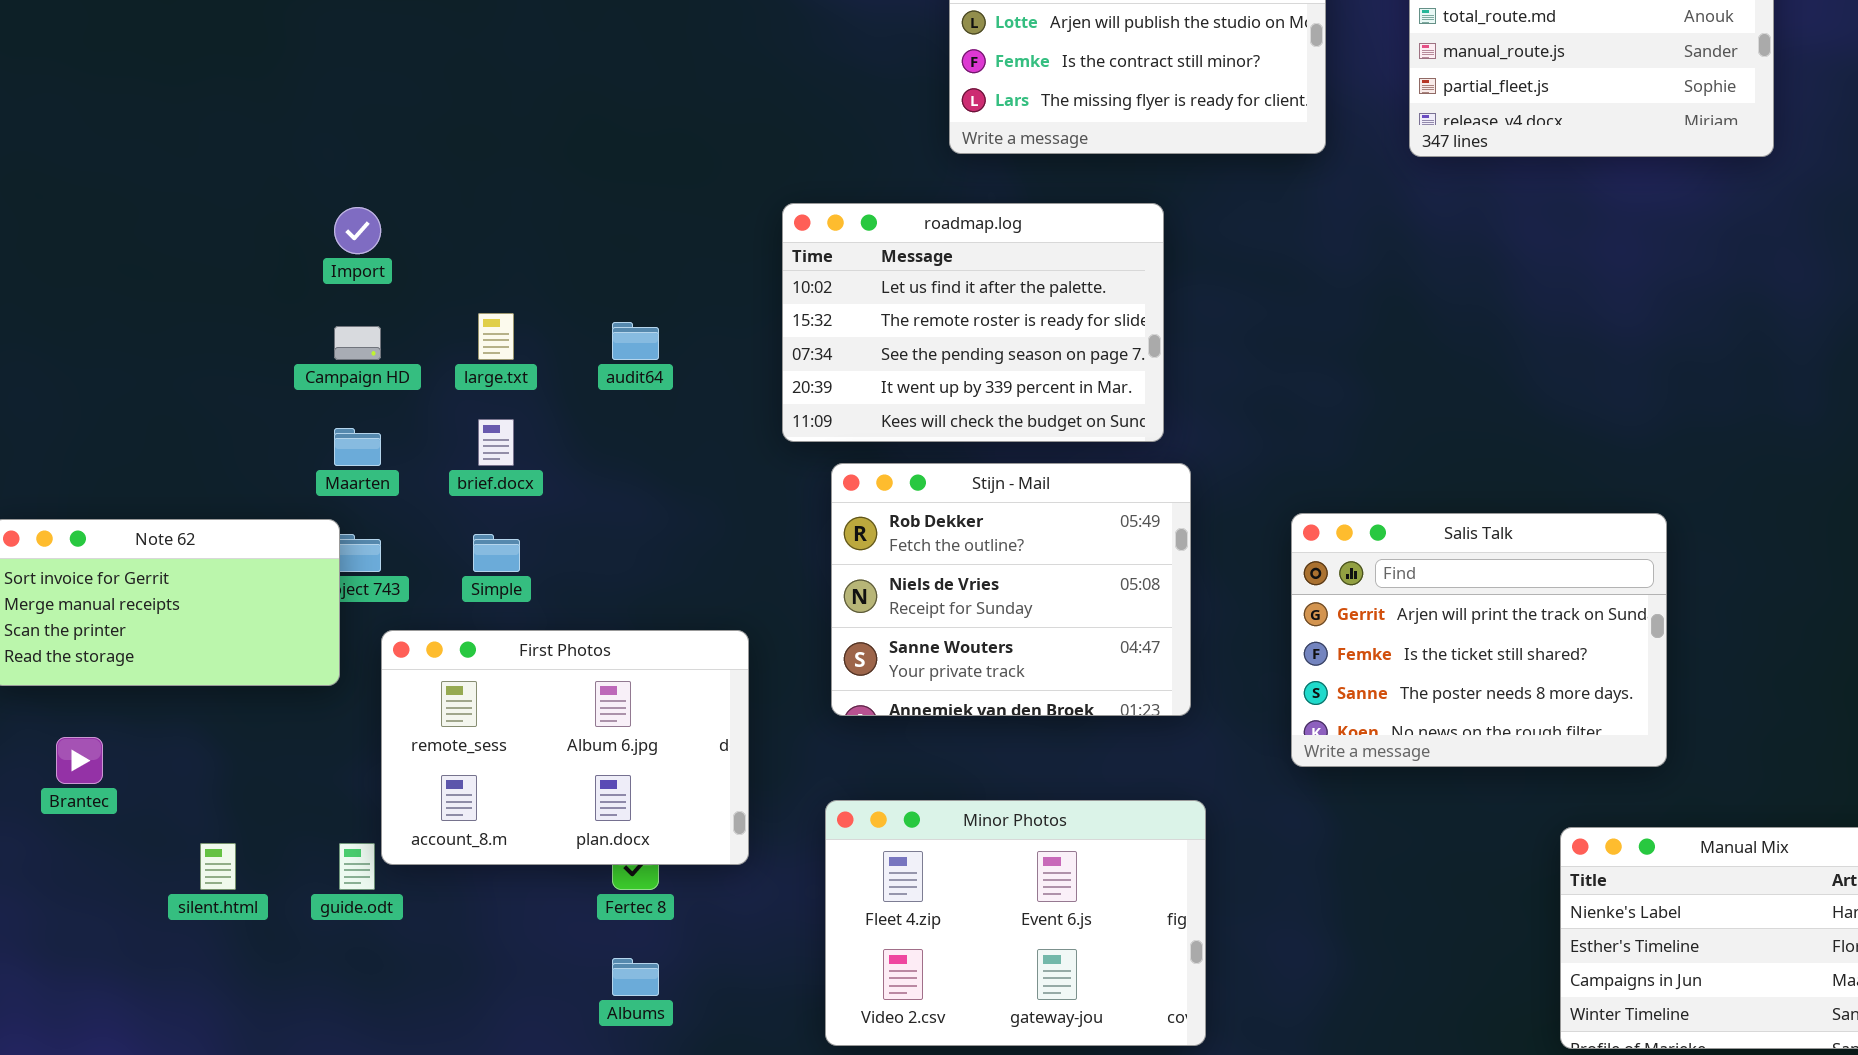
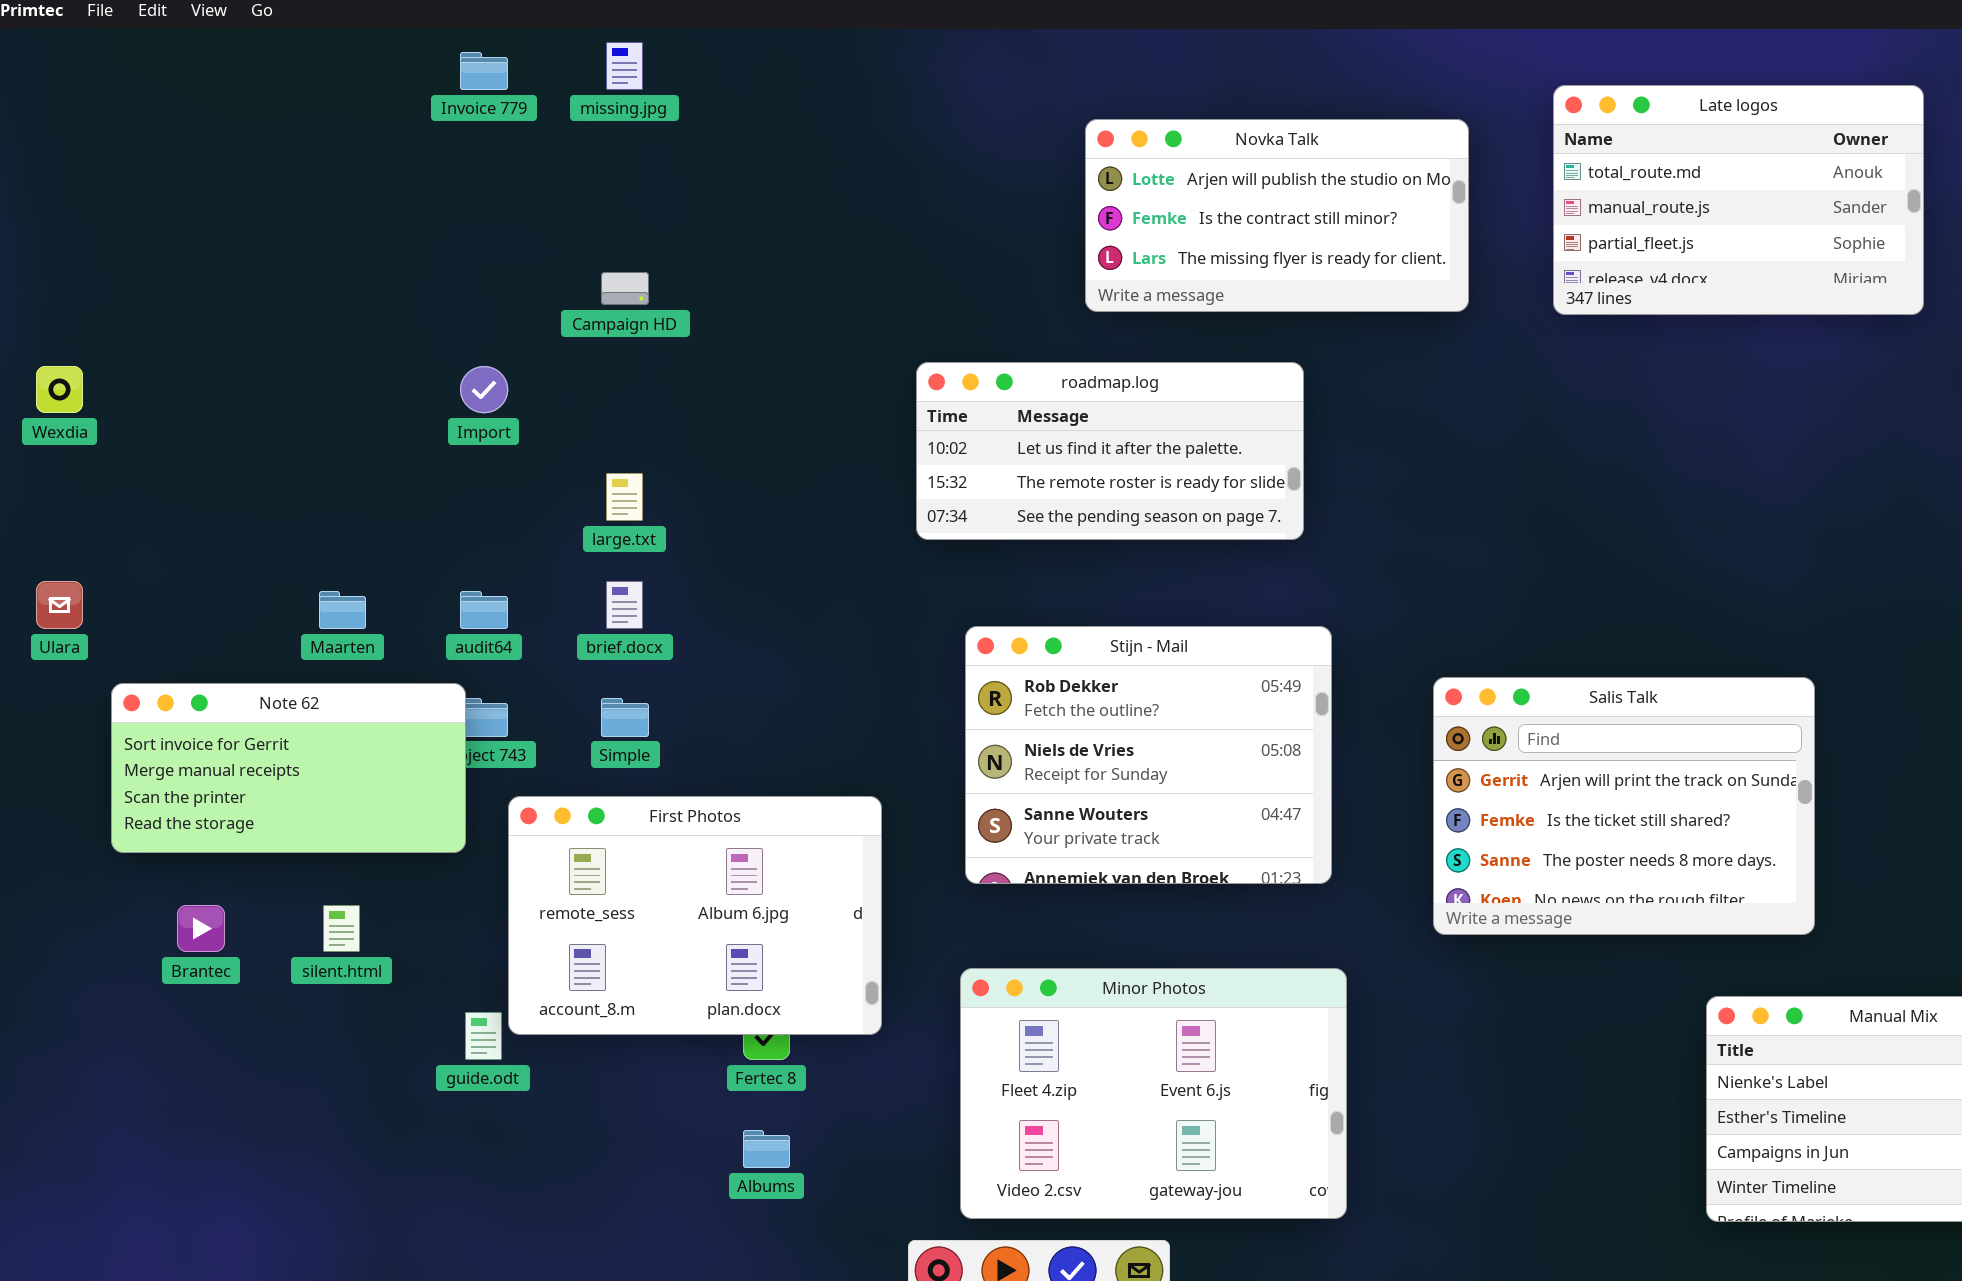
roadmap.log: [782,203,1164,442] -> [916,362,1304,540], resized
audit64: [612,322,659,360] -> [460,591,508,629], moved
Campaign HD: [334,326,381,360] -> [601,272,649,305], moved
Maarten: [334,428,381,466] -> [319,591,366,629], moved
silent.html: [200,843,236,890] -> [323,905,360,952], moved

